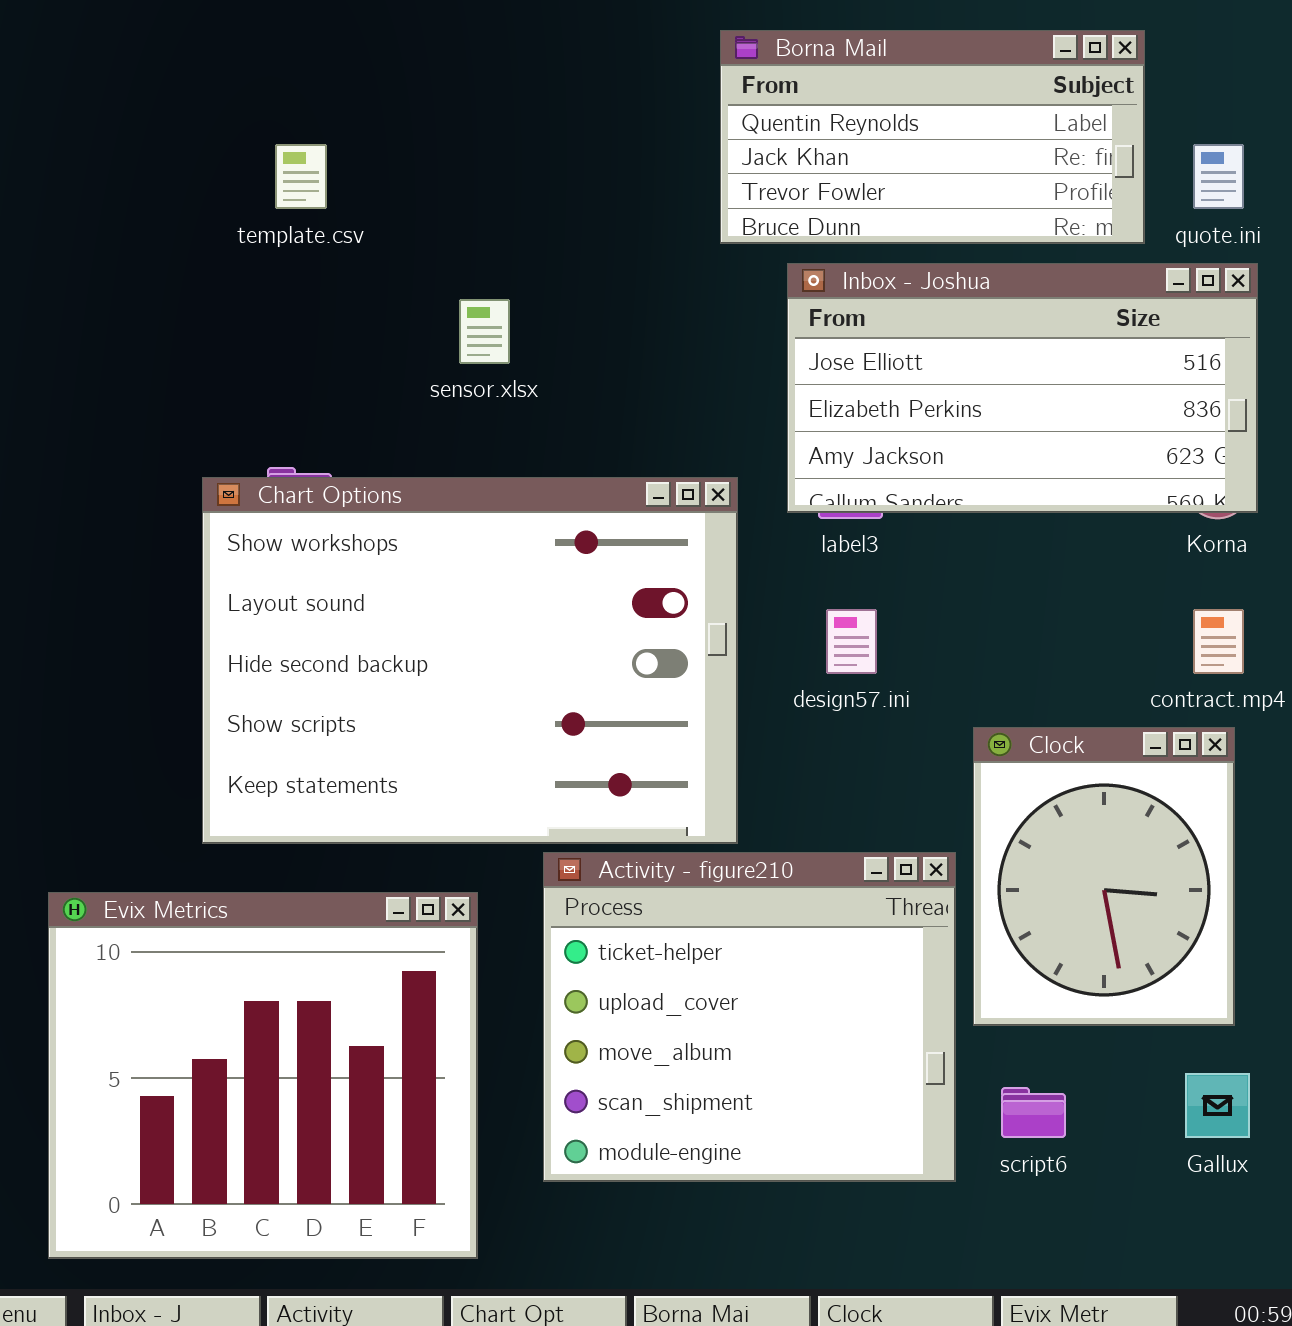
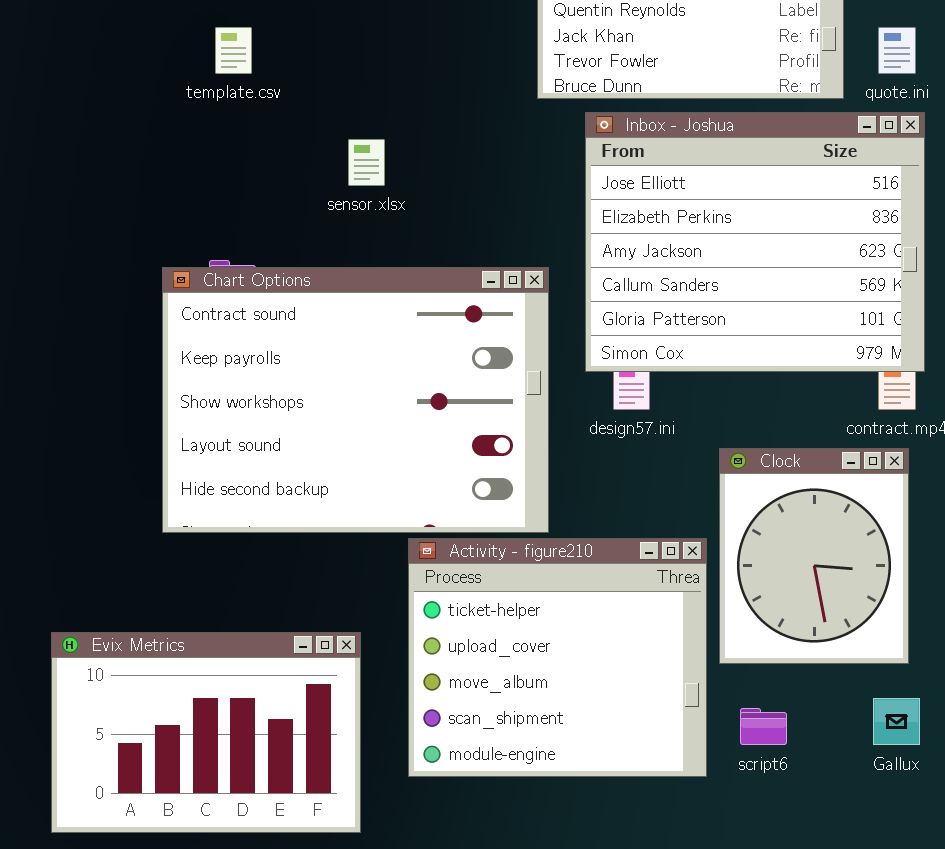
Inbox - Joshua: [787,263,1258,513] -> [585,112,925,372], resized
Chart Options: [202,477,738,844] -> [162,267,549,533], scrolled up 2 rows
Evix Metrics: [48,892,478,1259] -> [51,632,361,833], resized

